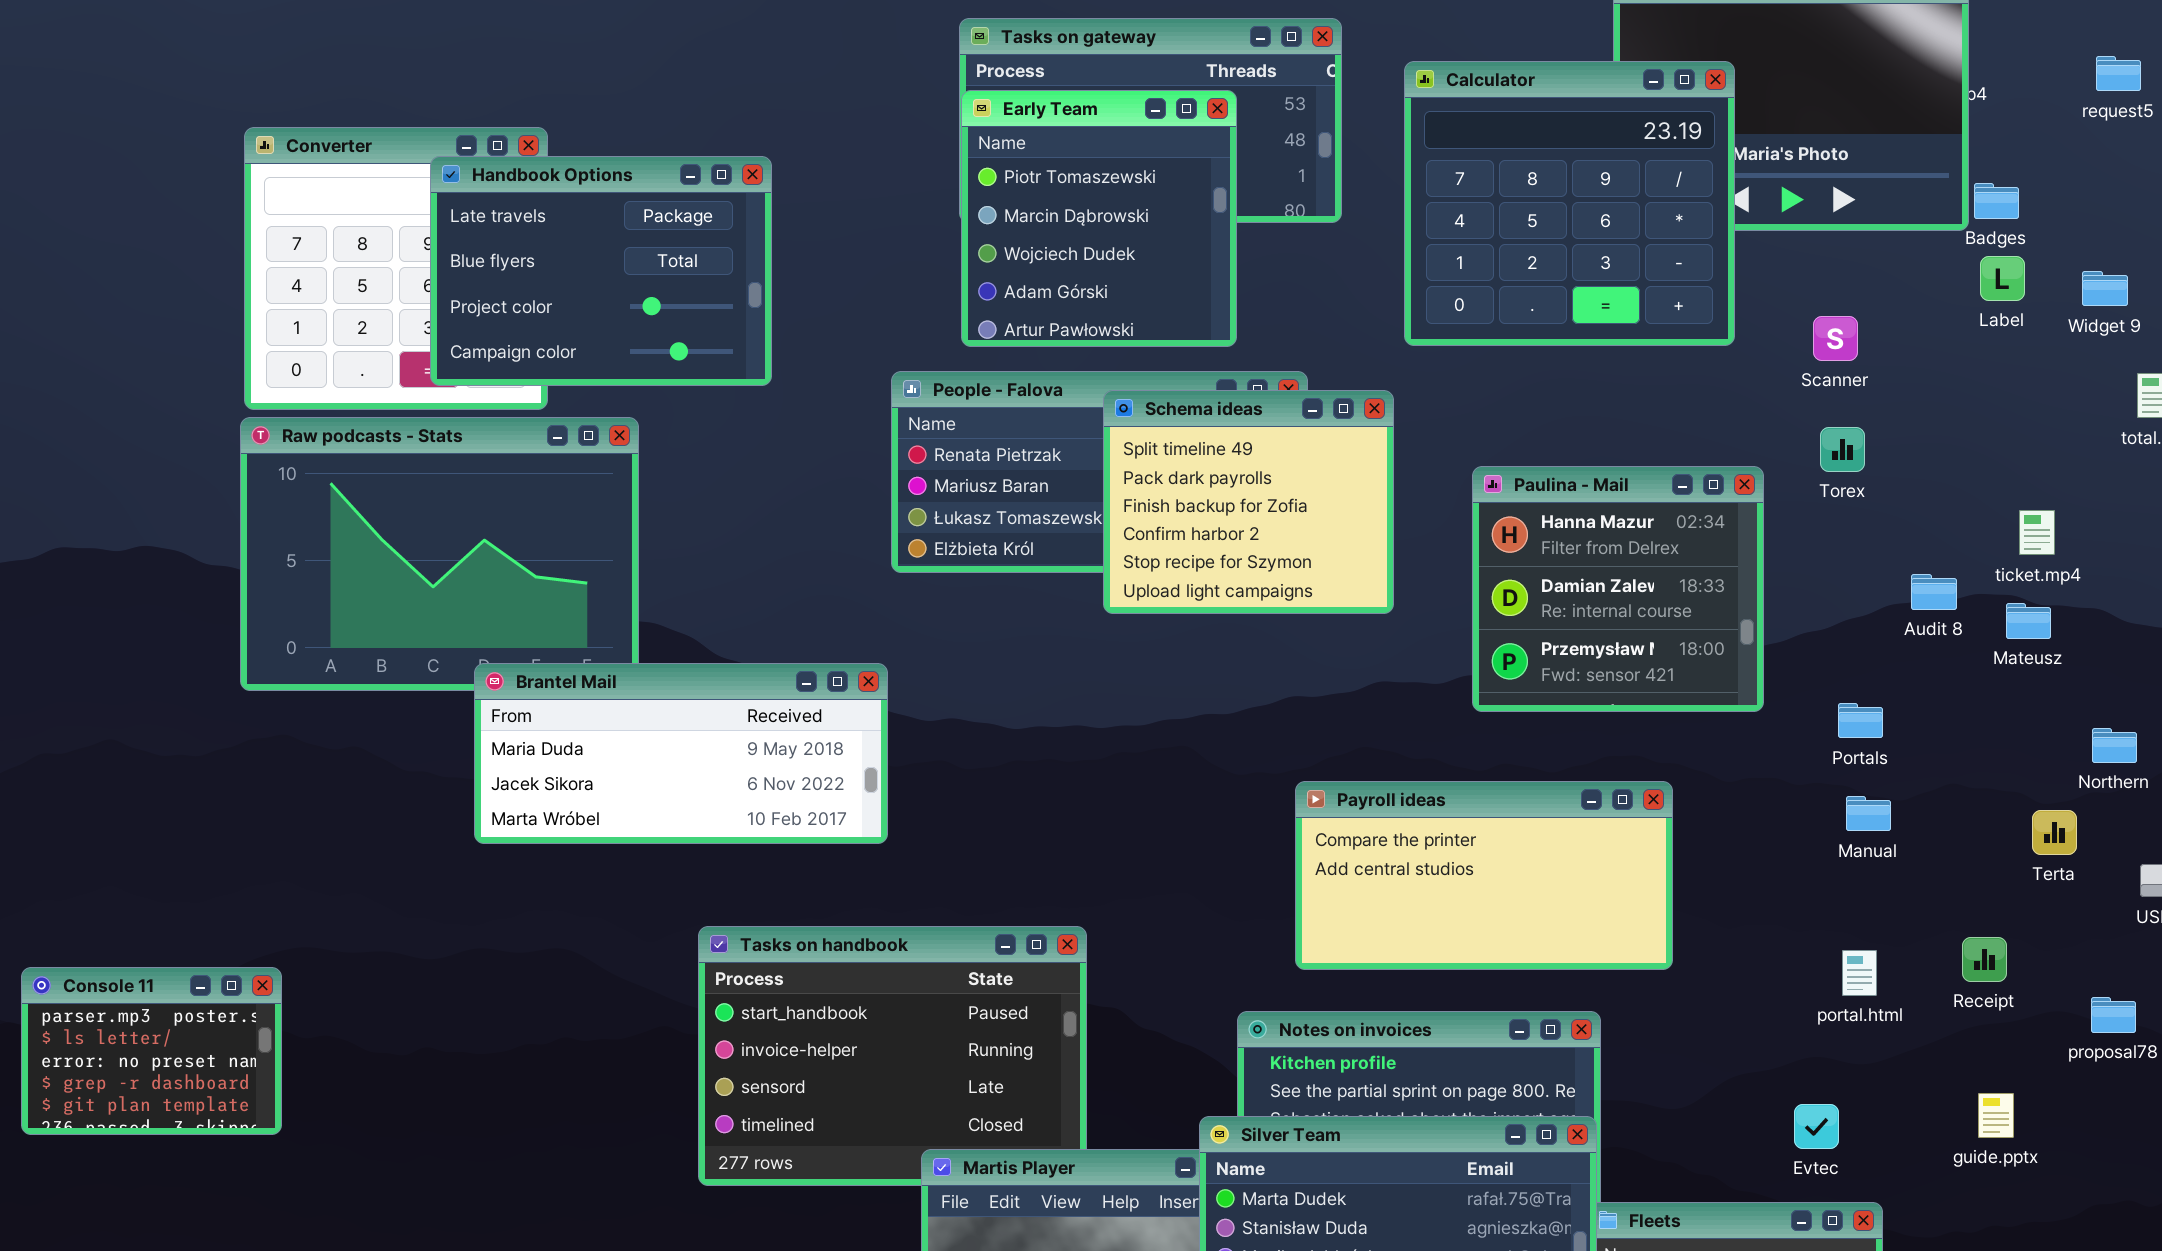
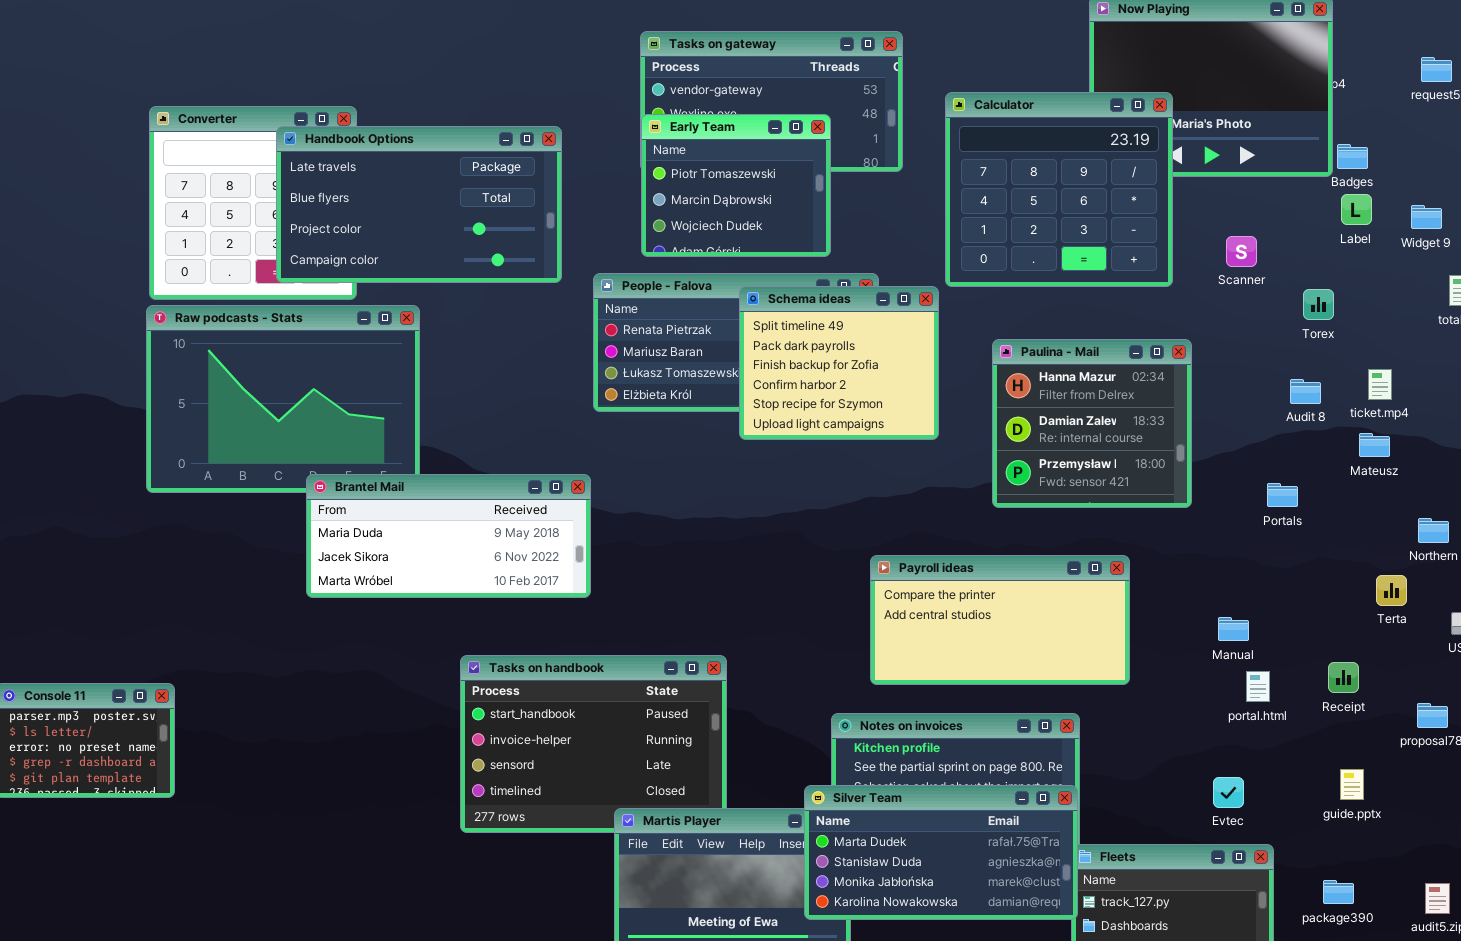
Calculator: [1404,61,1735,346] -> [945,92,1173,287], moved
Early Team: [961,90,1237,347] -> [641,114,831,257], resized
Handbook Options: [430,156,772,386] -> [276,126,562,283], resized
Torex: [1820,427,1865,472] -> [1303,289,1334,320], moved
Audit 8: [1911,574,1957,610] -> [1290,379,1321,404], moved
Portals: [1838,703,1883,738] -> [1267,483,1298,507], moved
Manual: [1846,796,1891,831] -> [1218,617,1249,641], moved

